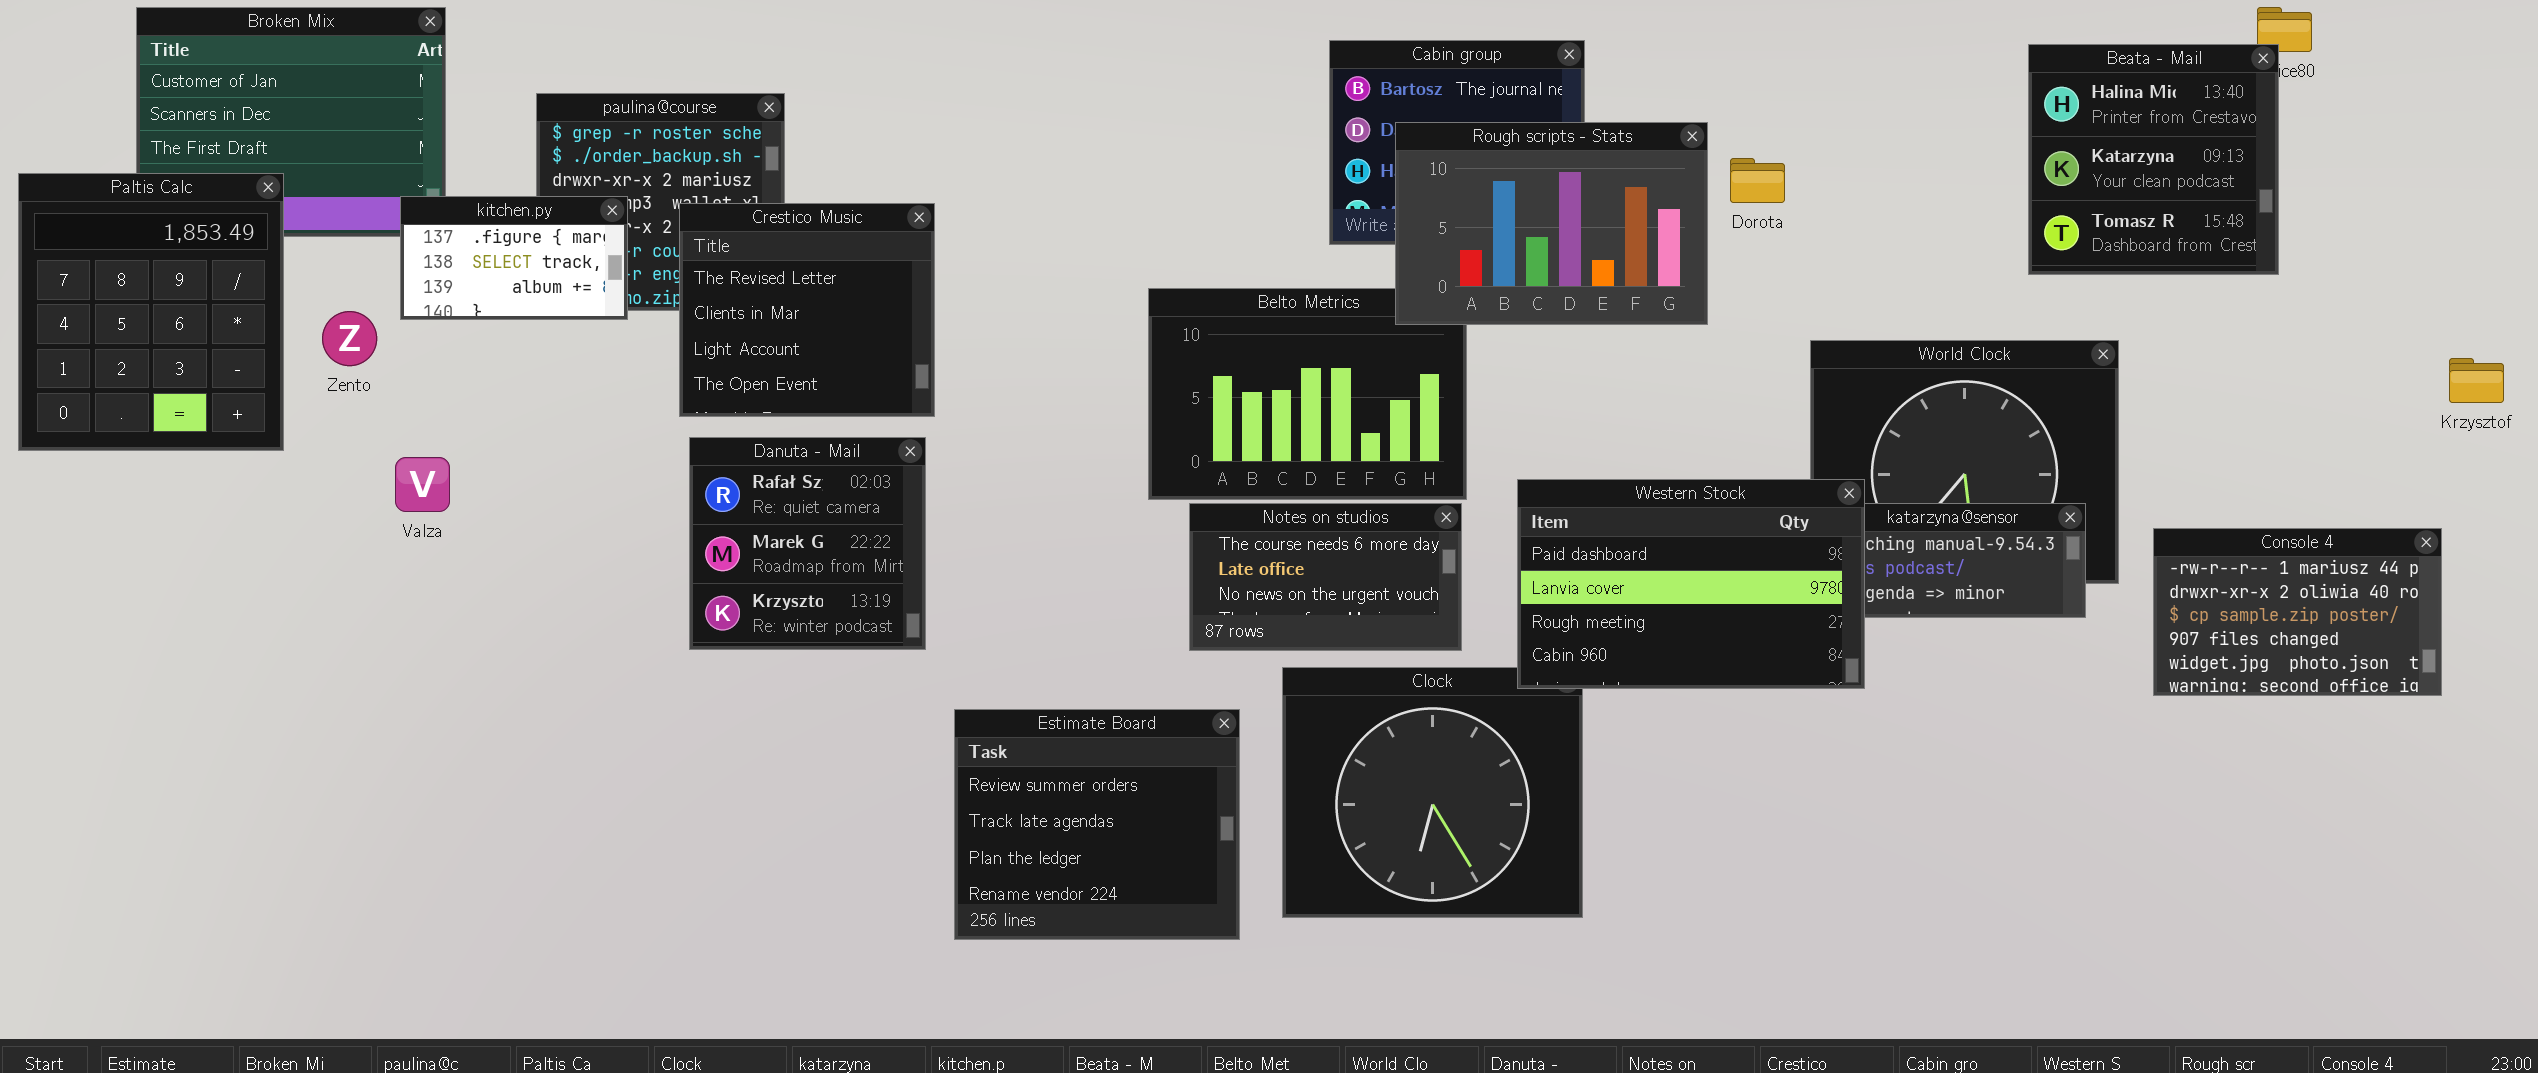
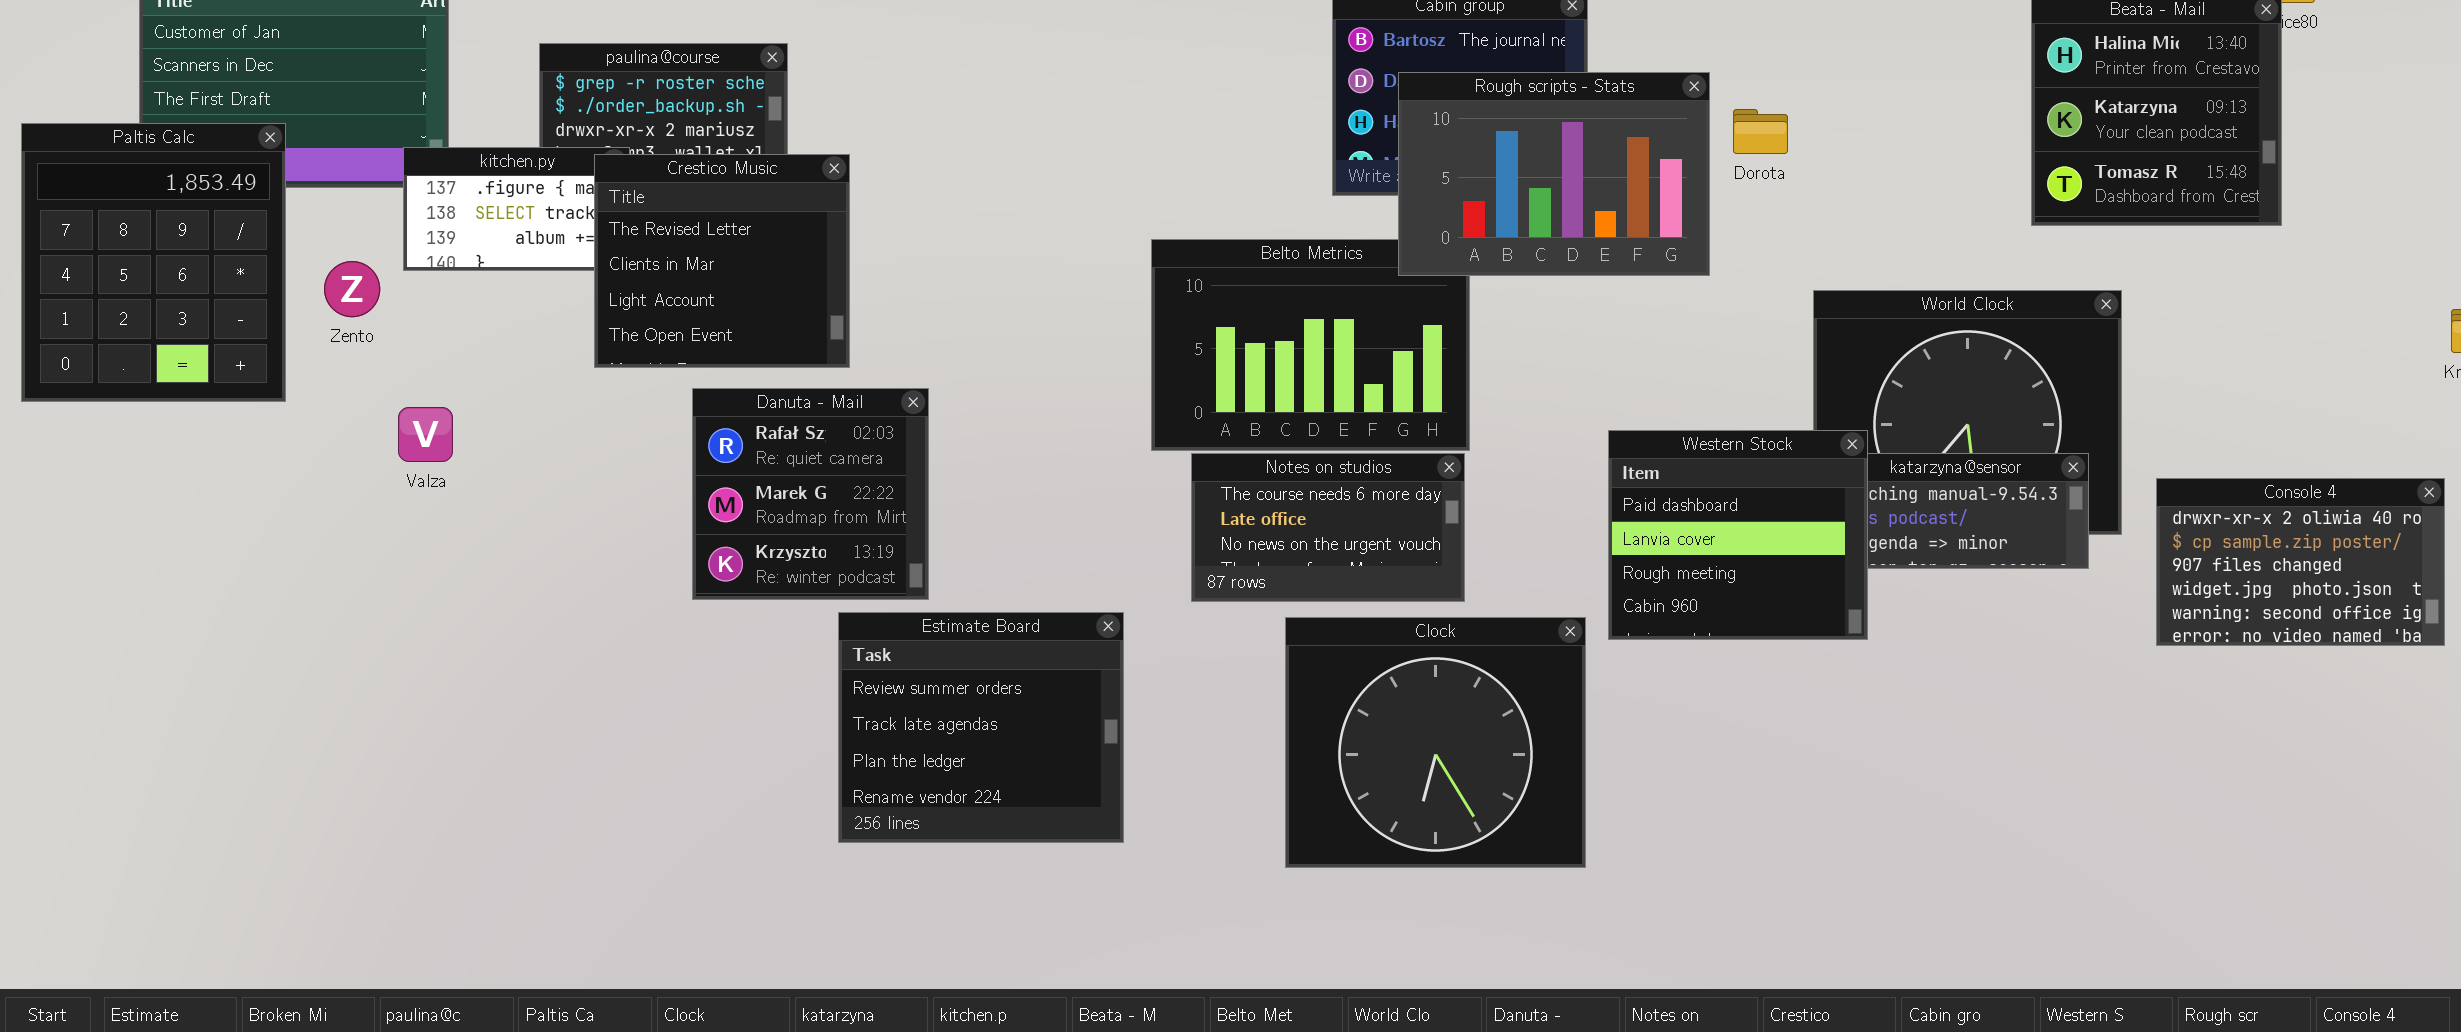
Crestico Music: [679,203,935,417] -> [594,154,850,368], moved
Western Stock: [1517,479,1865,689] -> [1608,430,1868,640], resized
Console 4: [2153,528,2442,696] -> [2156,478,2445,646], scrolled down 1 row
Estimate Board: [954,709,1240,940] -> [838,612,1124,843], moved

